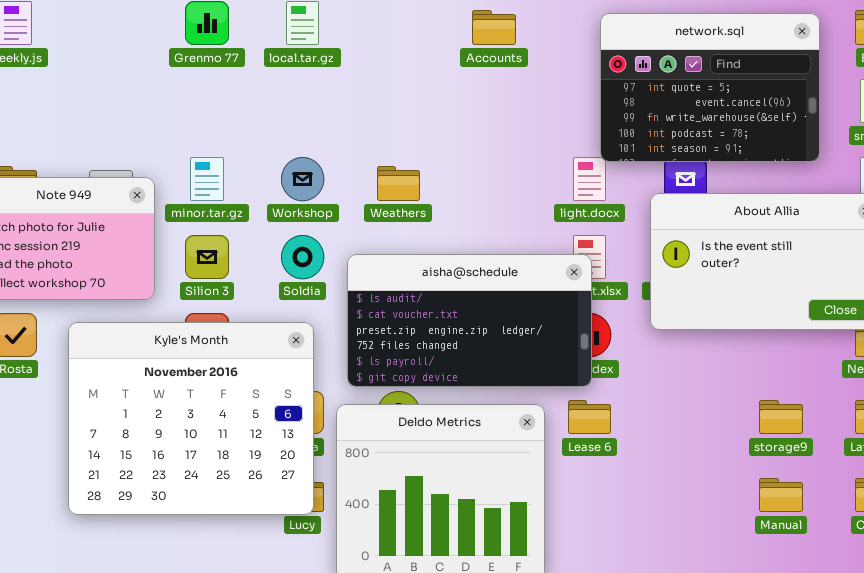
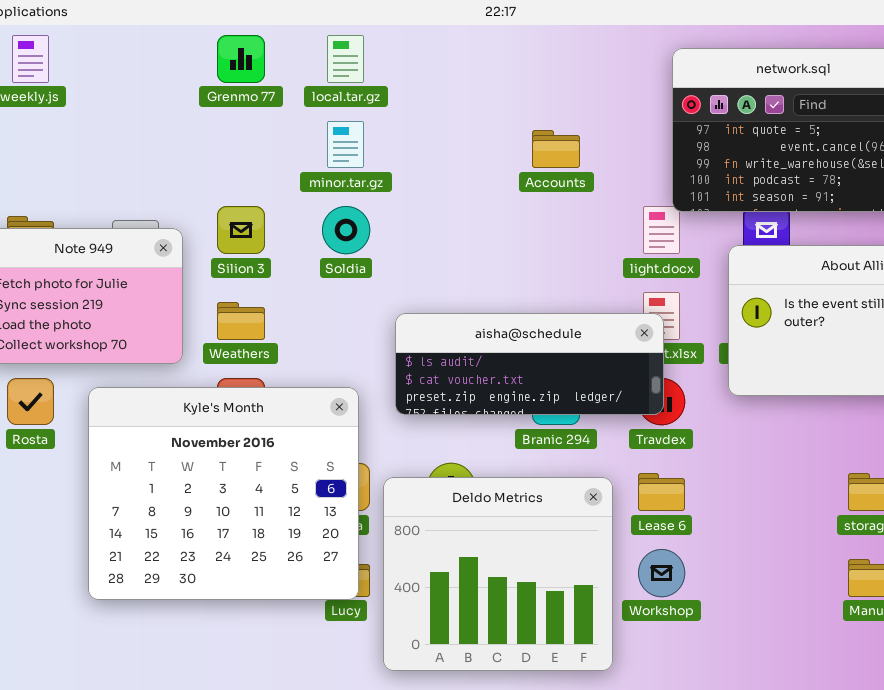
Accounts: [472,10,516,45] -> [532,130,580,168], moved
minor.tar.gz: [190,157,224,201] -> [327,121,364,168], moved
Workshop: [281,157,324,201] -> [638,549,685,597], moved
Weathers: [377,166,420,201] -> [217,302,265,340], moved
Silion 3: [185,235,229,279] -> [217,206,265,254], moved
Soldia: [281,235,324,279] -> [322,206,370,254], moved
aisha@schedule: [347,254,592,387] -> [395,313,664,415], resized

